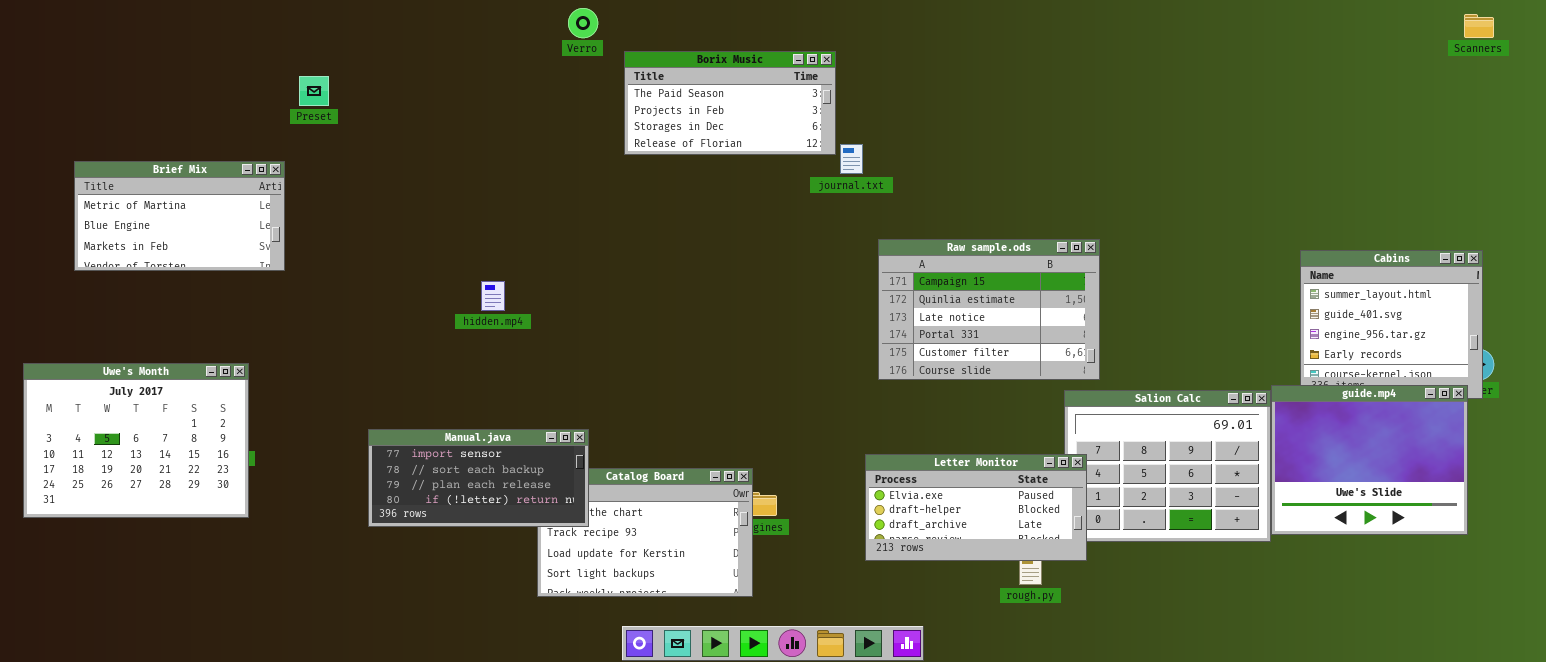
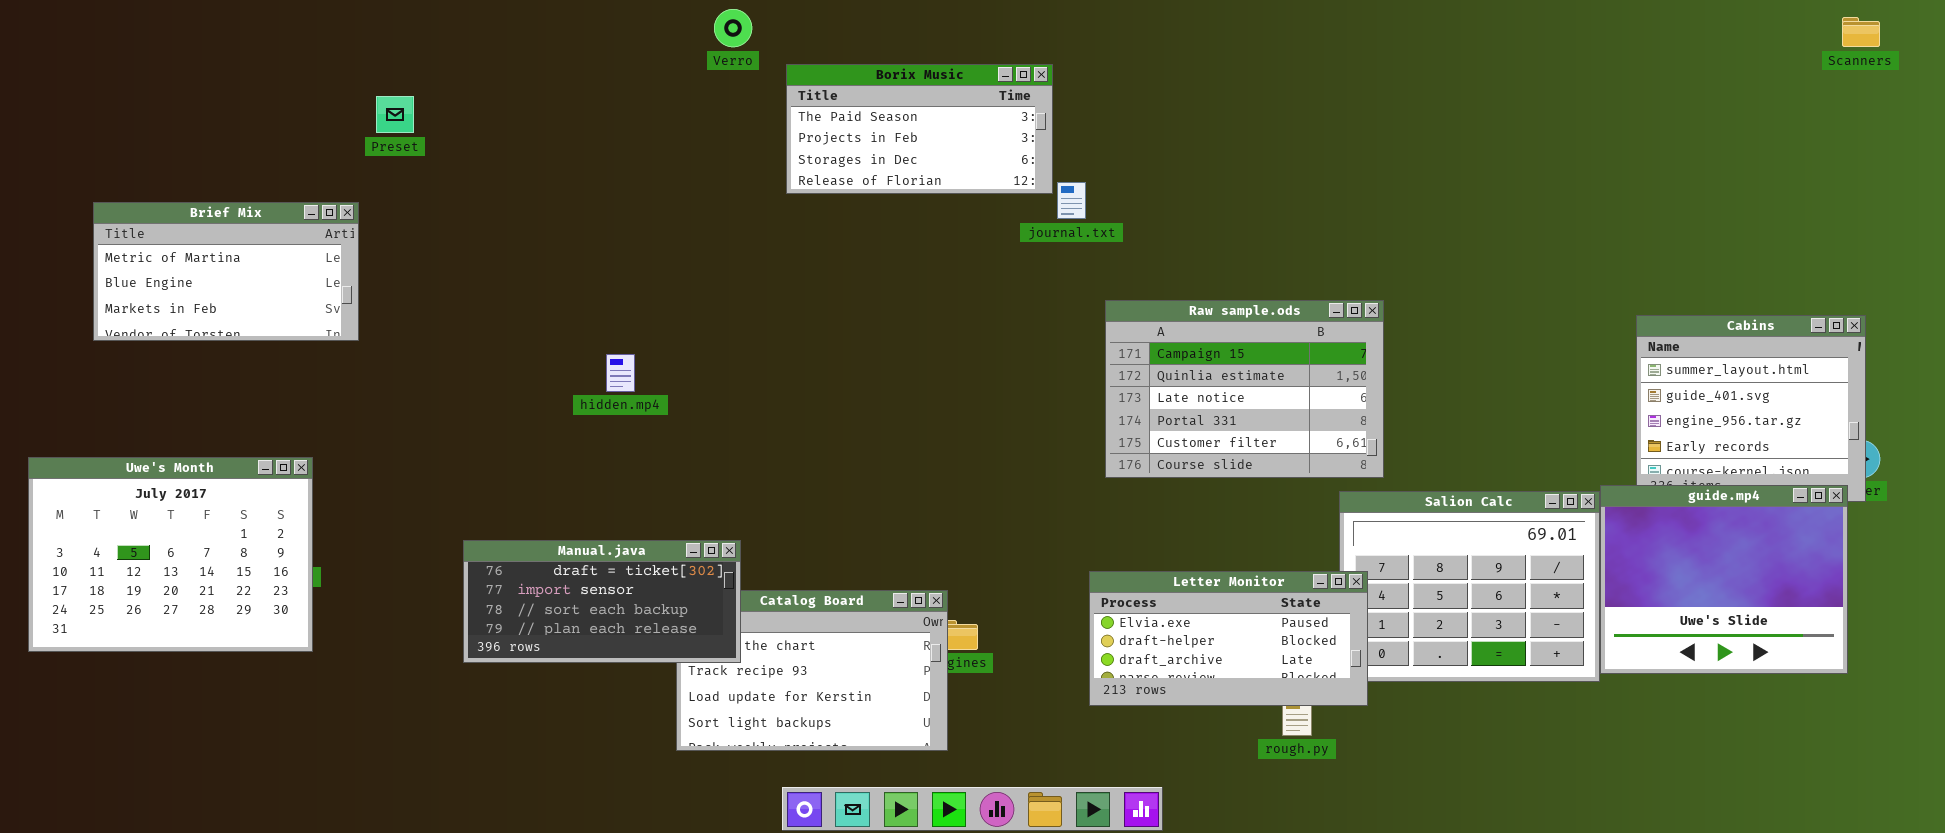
Manual.java: [368,429,589,527] -> [463,540,741,663], scrolled up 1 row

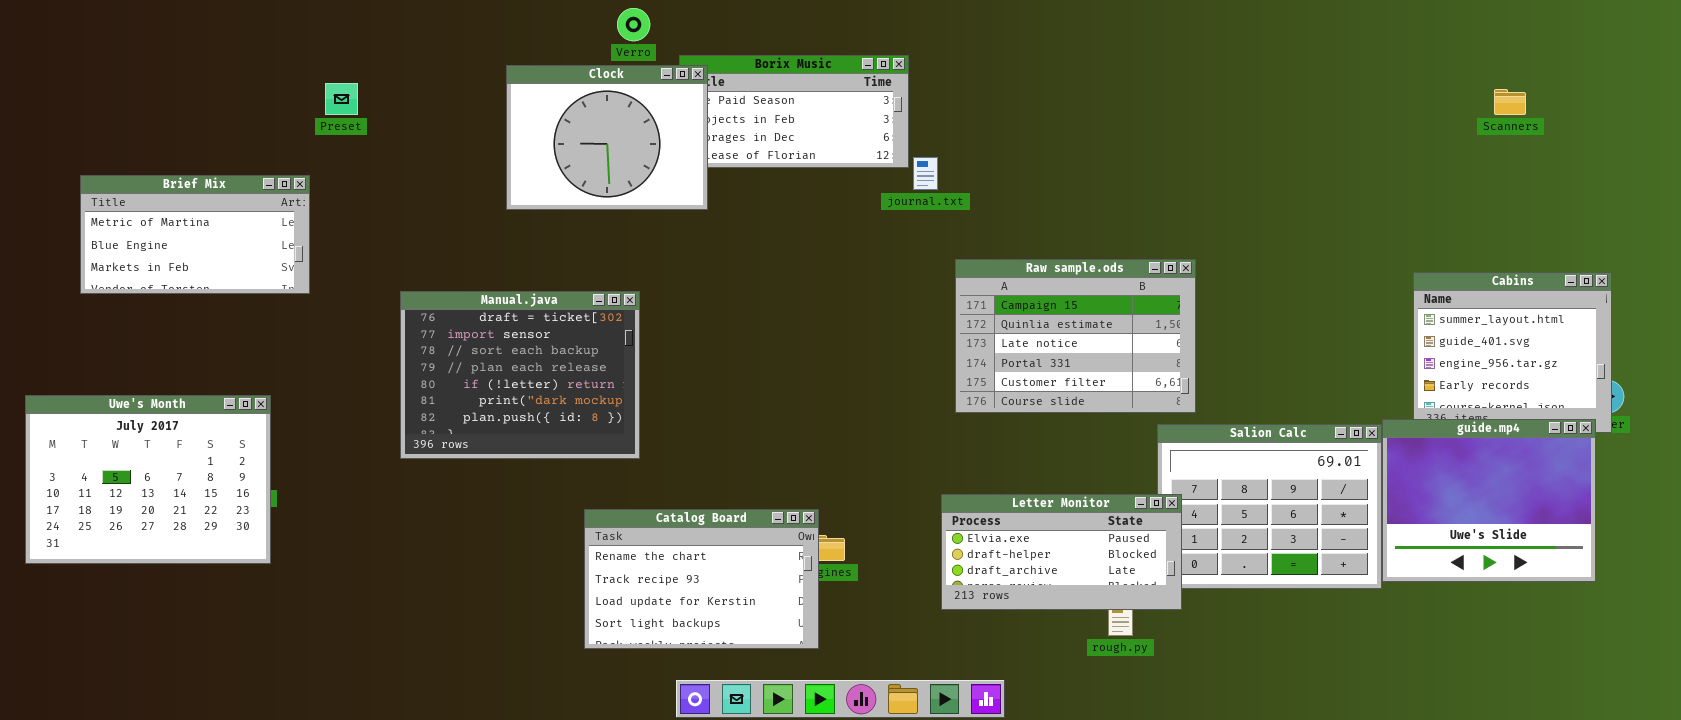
Scanners: [1842,17,1880,47] -> [1494,89,1526,115], moved
Clock: none -> [506,65,708,210], opened
Manual.java: [463,540,741,663] -> [400,291,640,459], moved, resized

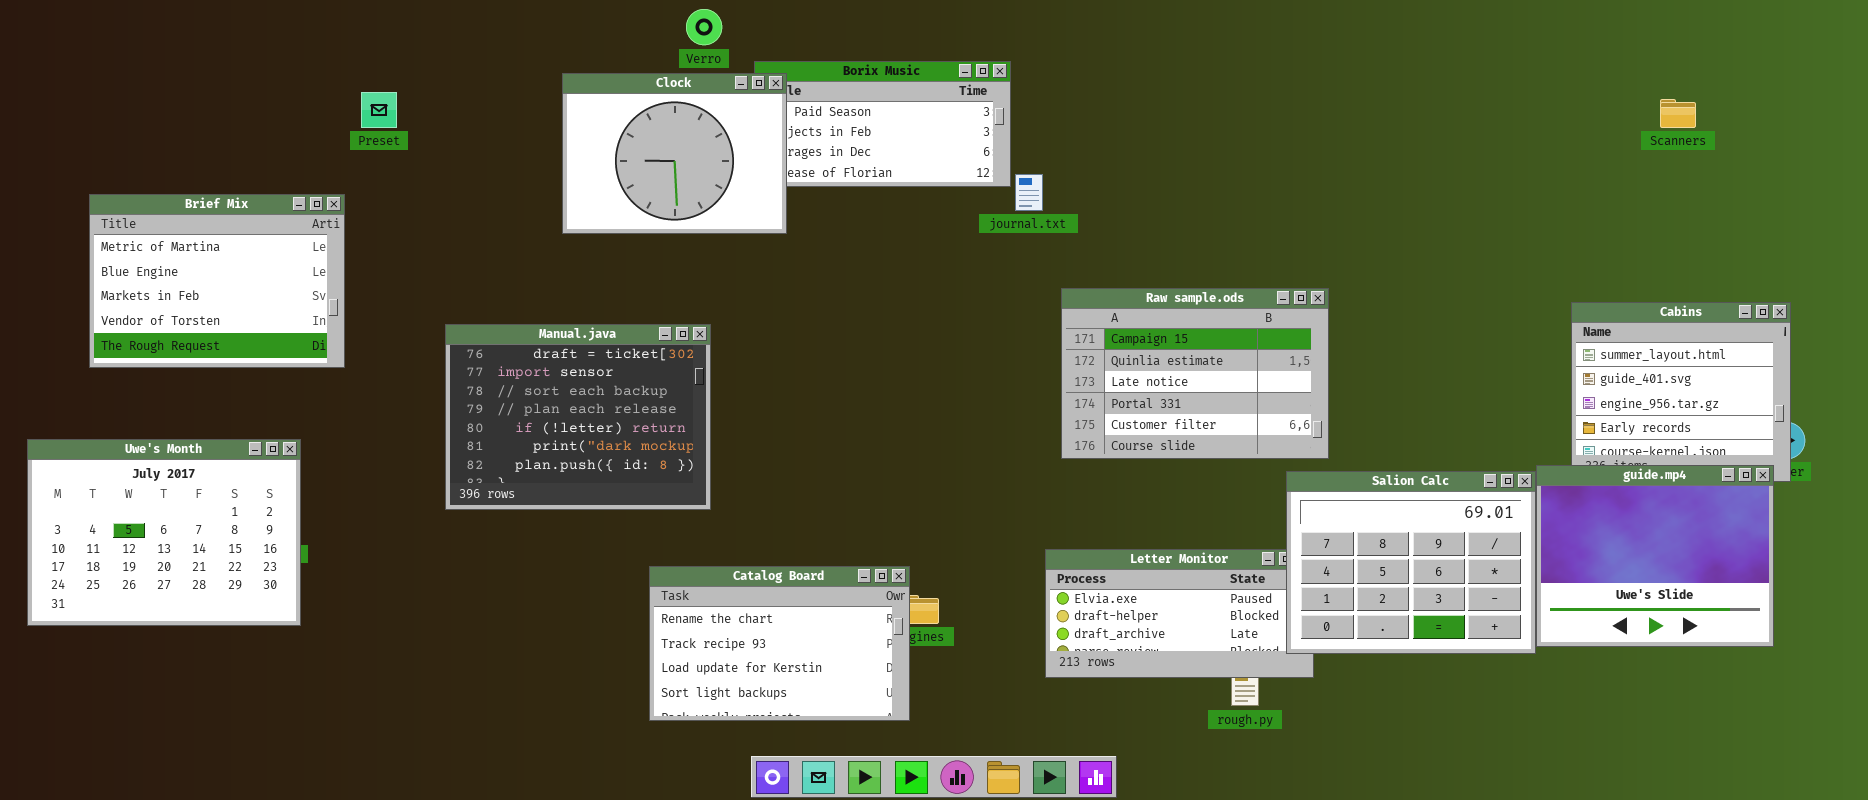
Brief Mix: [80,175,310,294] -> [89,194,345,368], resized
Salion Calc: [1157,424,1382,589] -> [1286,471,1536,654], raised

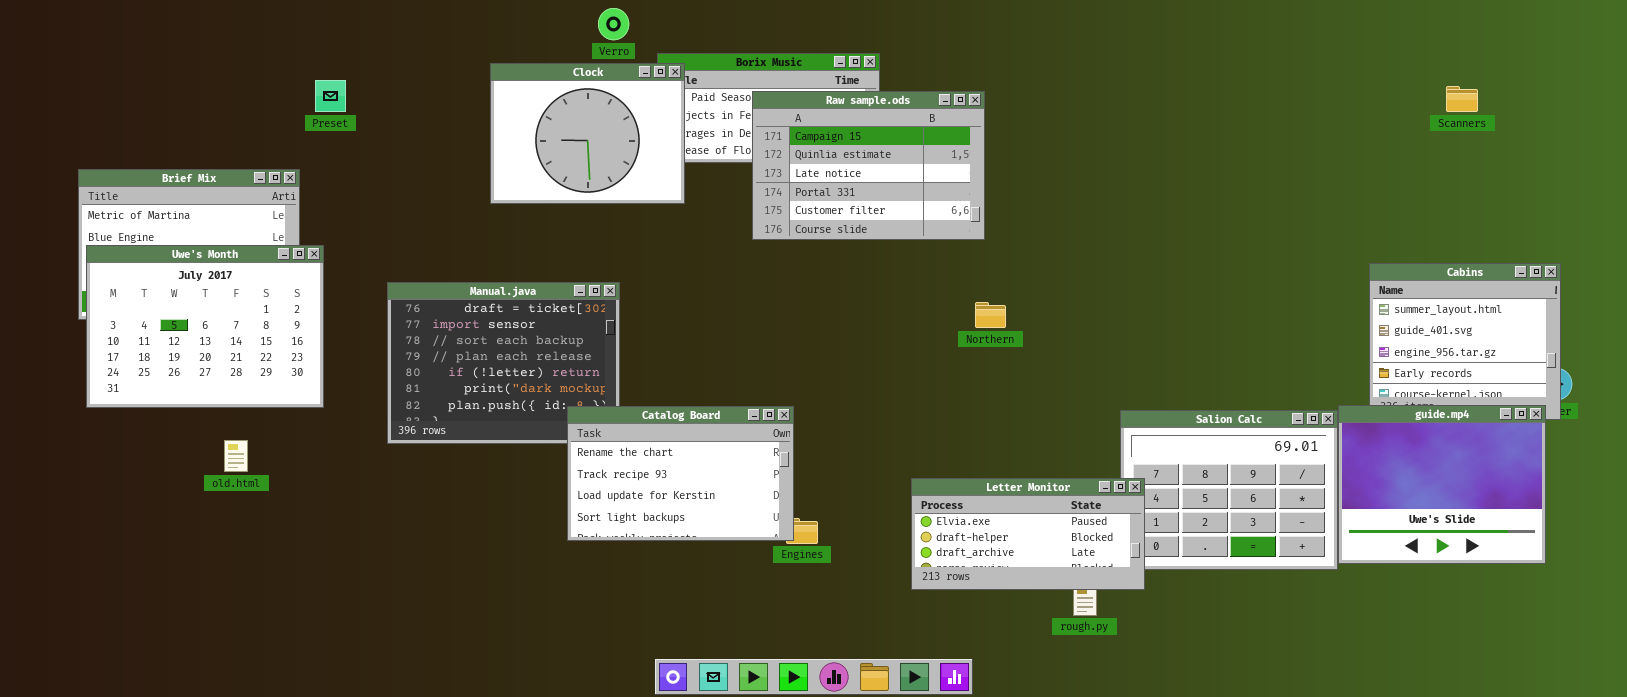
Raw sample.ods: [1061,288,1329,459] -> [752,91,985,240], moved
Uwe's Month: [27,439,301,626] -> [86,245,324,408], moved
Letter Monitor: [1045,549,1314,678] -> [911,478,1145,590], raised
Catalog Board: [649,566,910,721] -> [567,406,794,541], moved

